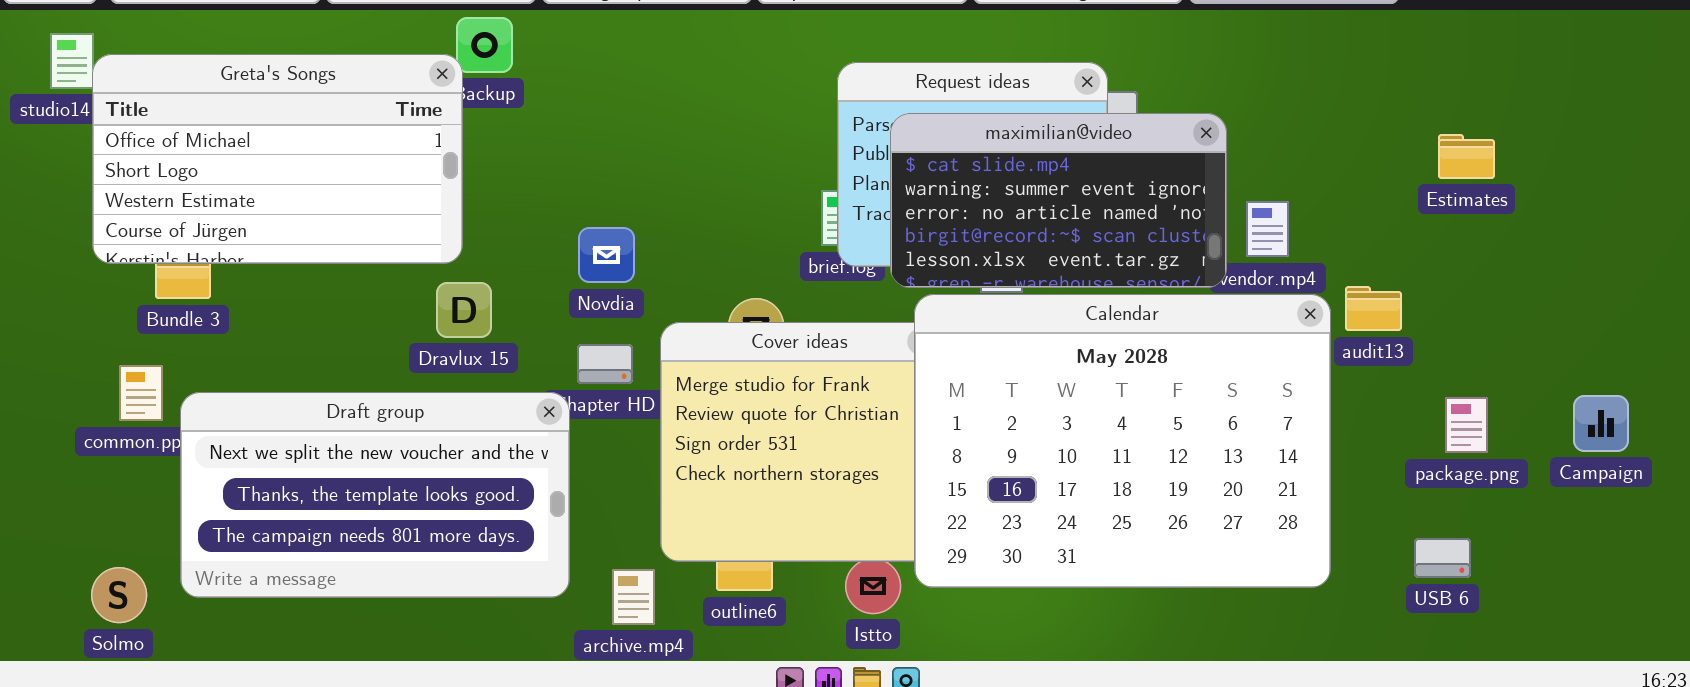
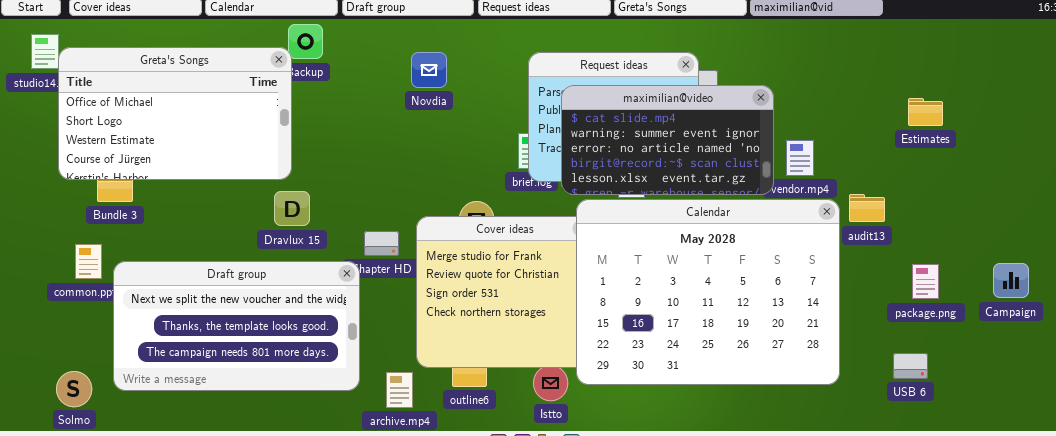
Novdia: [578,227,635,283] -> [411,52,447,88], moved

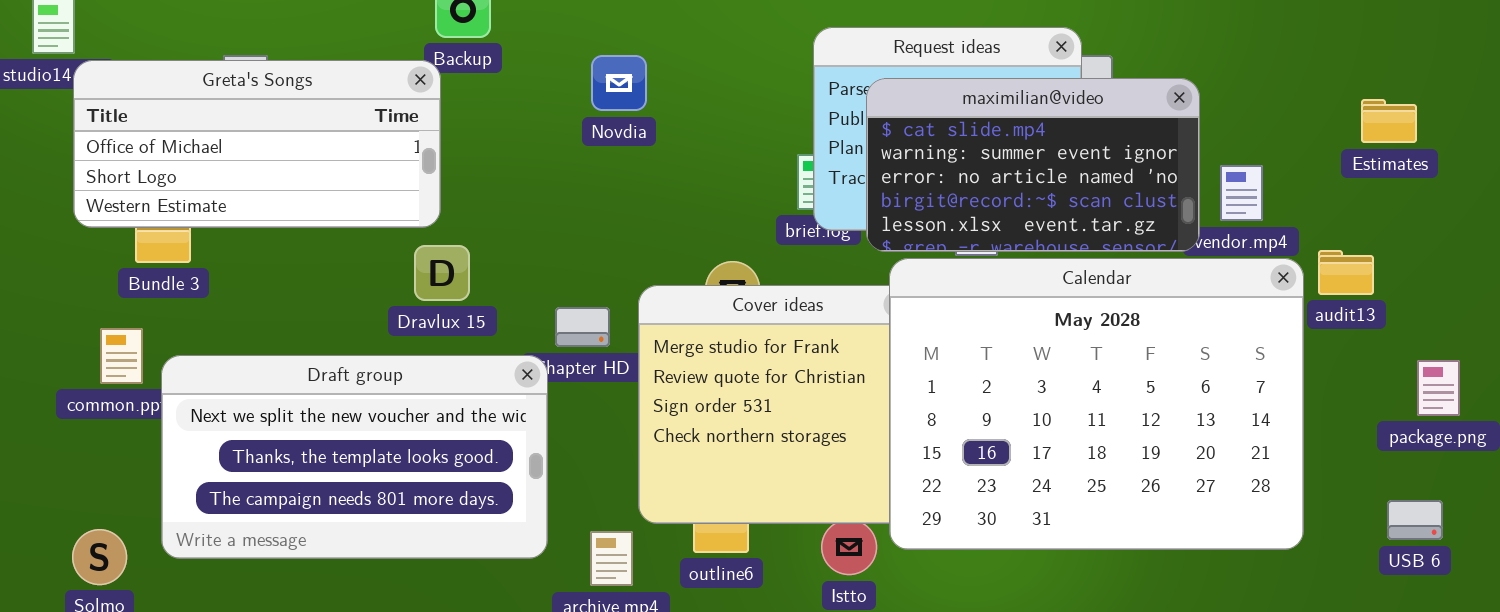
Greta's Songs: [58,47,292,180] -> [73,60,441,228], resized
Novdia: [411,52,447,88] -> [591,55,647,111], moved
Estimates: [908,98,943,126] -> [1361,99,1417,143], moved

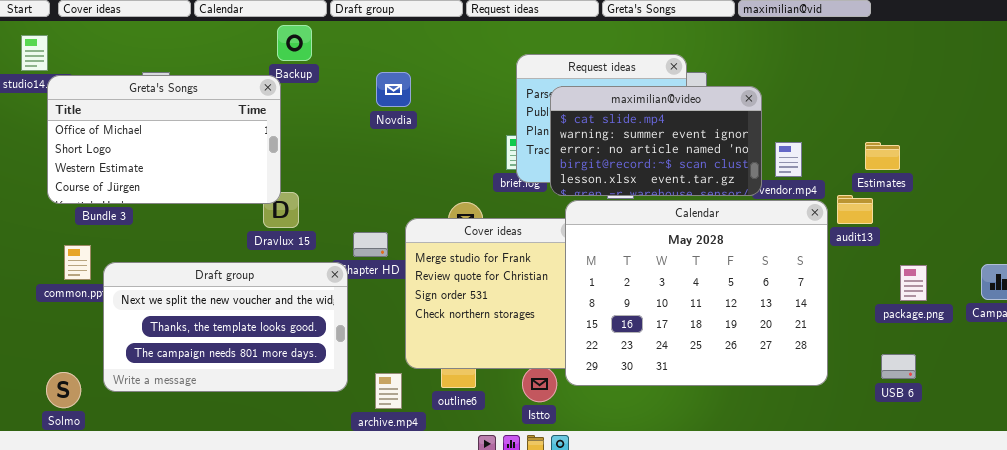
Greta's Songs: [73,60,441,228] -> [47,75,281,204], resized
Estimates: [1361,99,1417,143] -> [865,142,900,170], moved

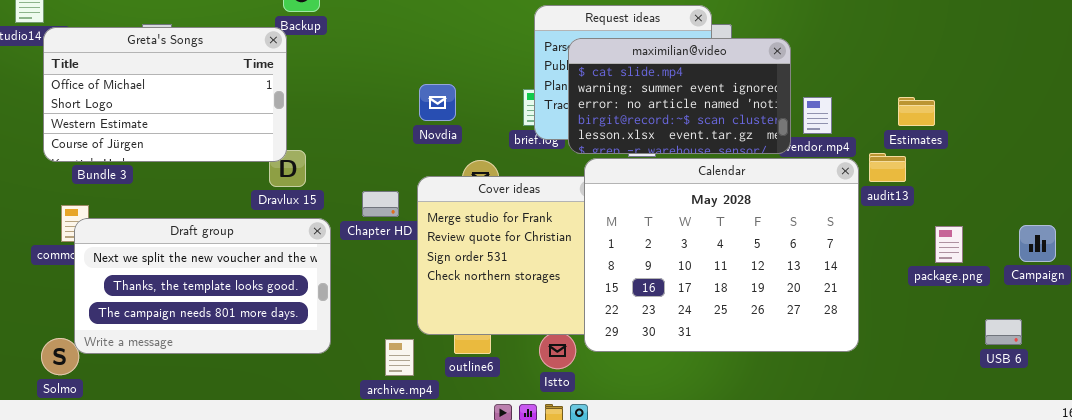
Novdia: [376,72,411,107] -> [419,84,456,121], moved
Draft group: [103,262,348,392] -> [74,218,331,354], moved
USB 6: [881,354,916,379] -> [985,319,1022,345], moved

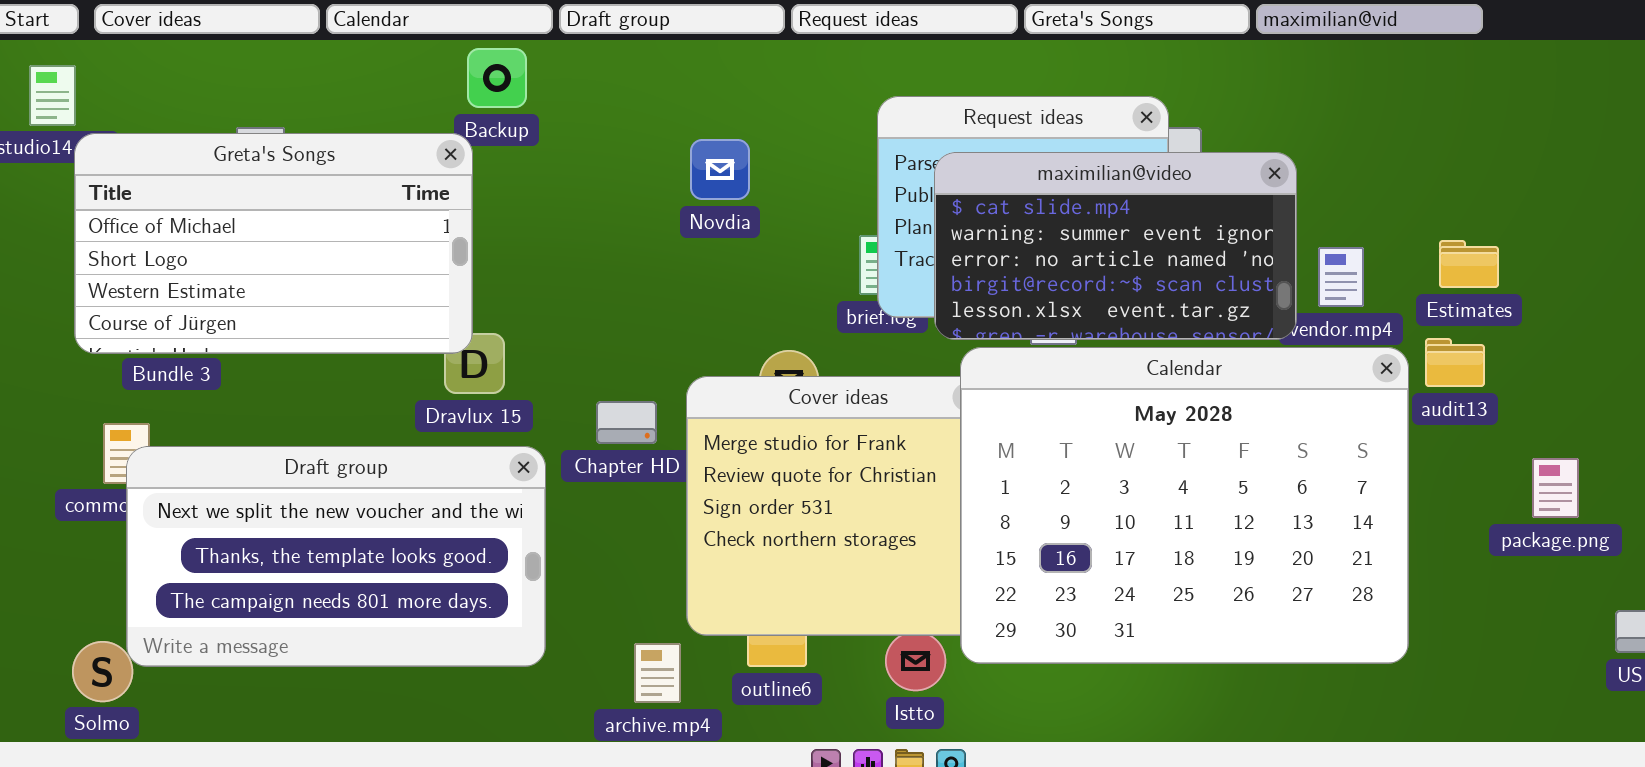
Novdia: [419,84,456,121] -> [690,139,750,200], moved
Estimates: [898,97,935,126] -> [1439,240,1499,288], moved

